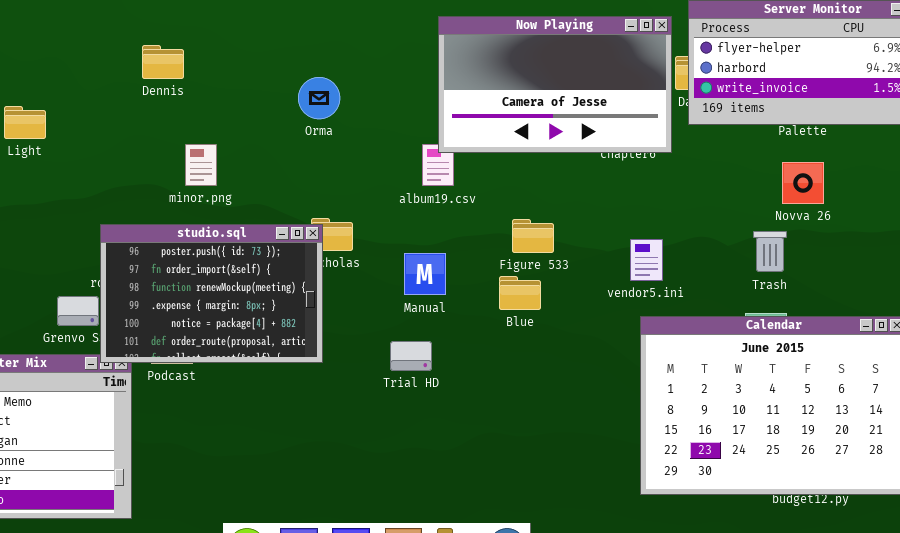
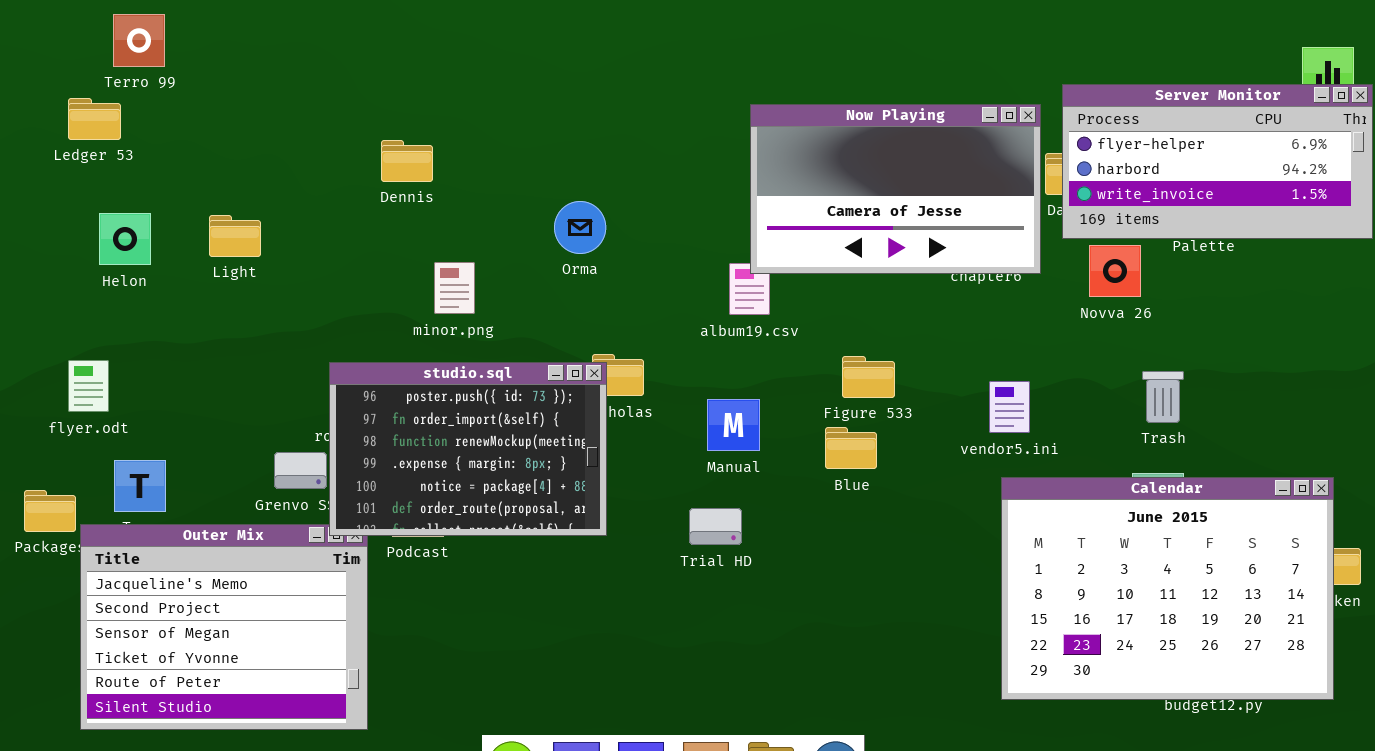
Orma: [298,77,340,119] -> [554,201,606,254], moved
Novva 26: [782,162,824,204] -> [1089,245,1141,297], moved

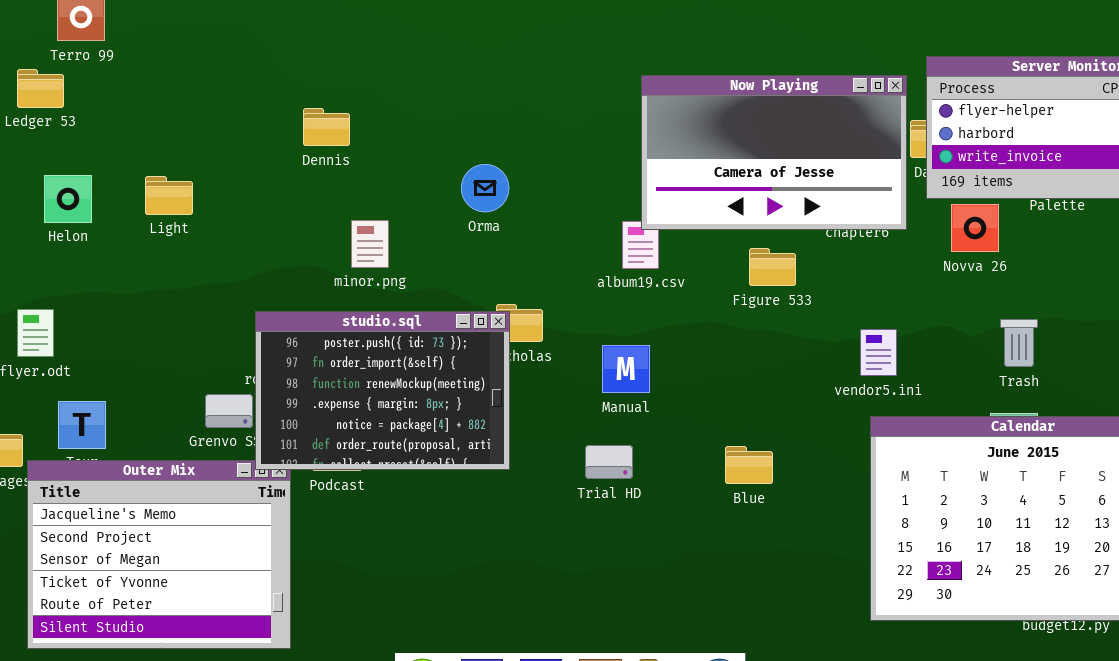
Figure 533: [842,356,895,398] -> [749,248,796,286], moved
Blue: [825,427,877,469] -> [725,446,773,484], moved

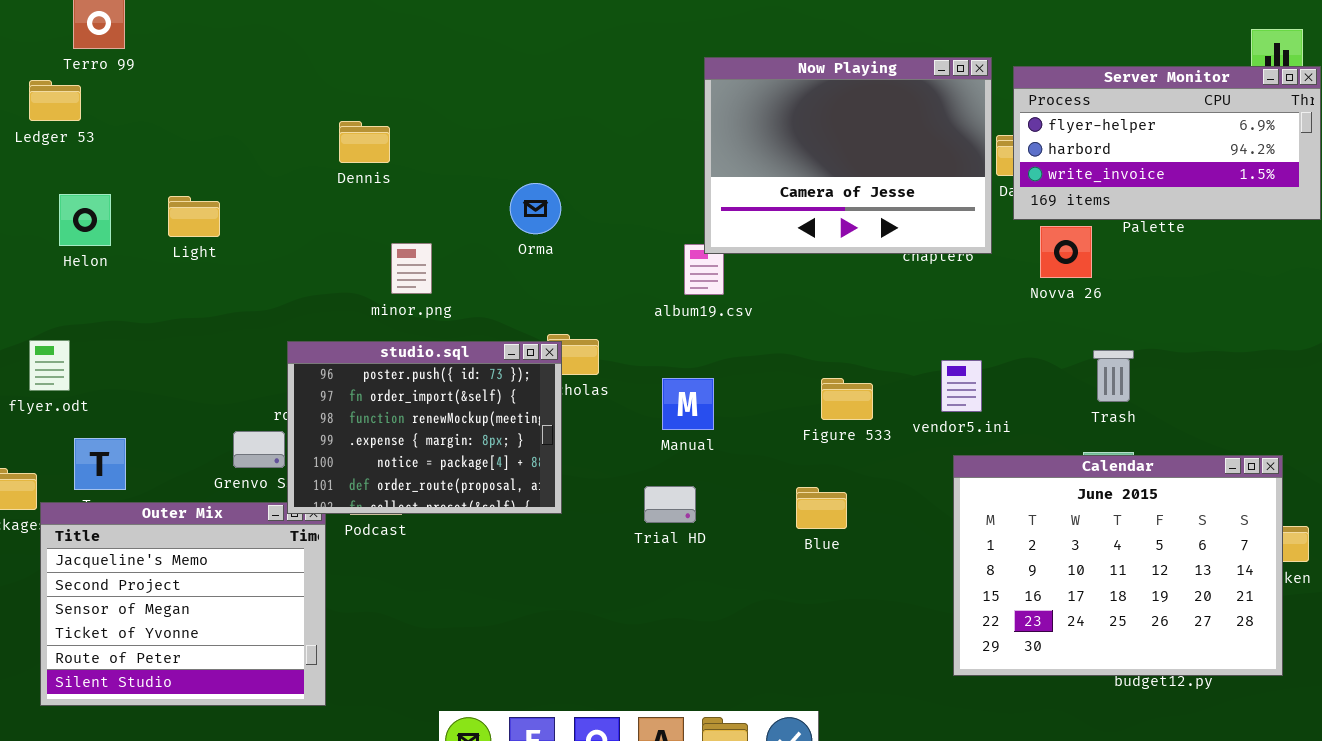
Now Playing: [641,75,907,230] -> [704,57,992,254], resized
Figure 533: [749,248,796,286] -> [821,378,873,420], moved

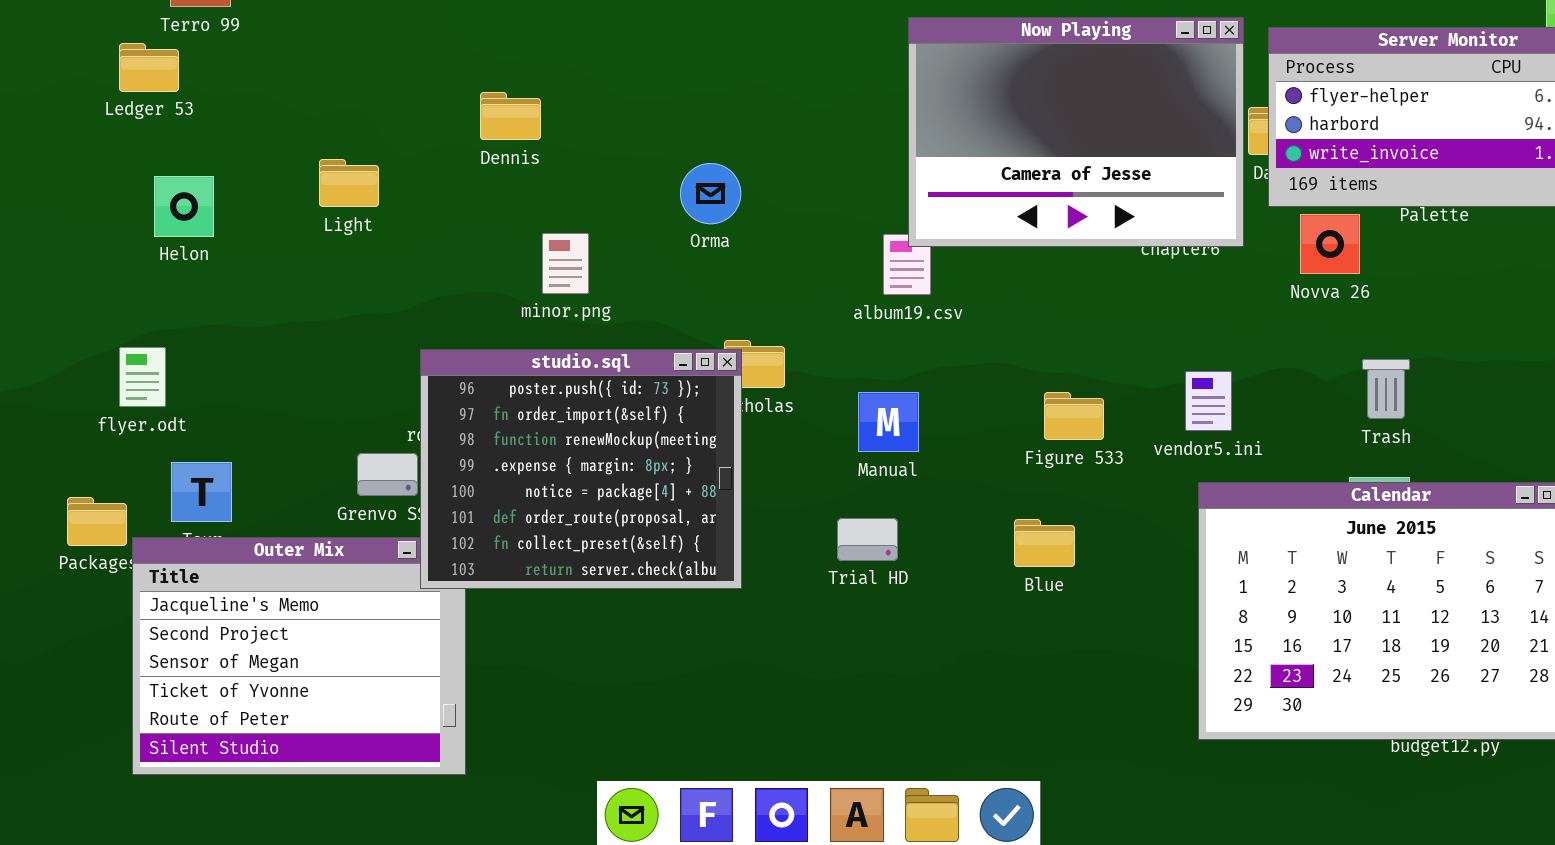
Light: [168,196,220,237] -> [319,159,379,207], moved
studio.sql: [287,341,562,514] -> [420,349,742,589], resized

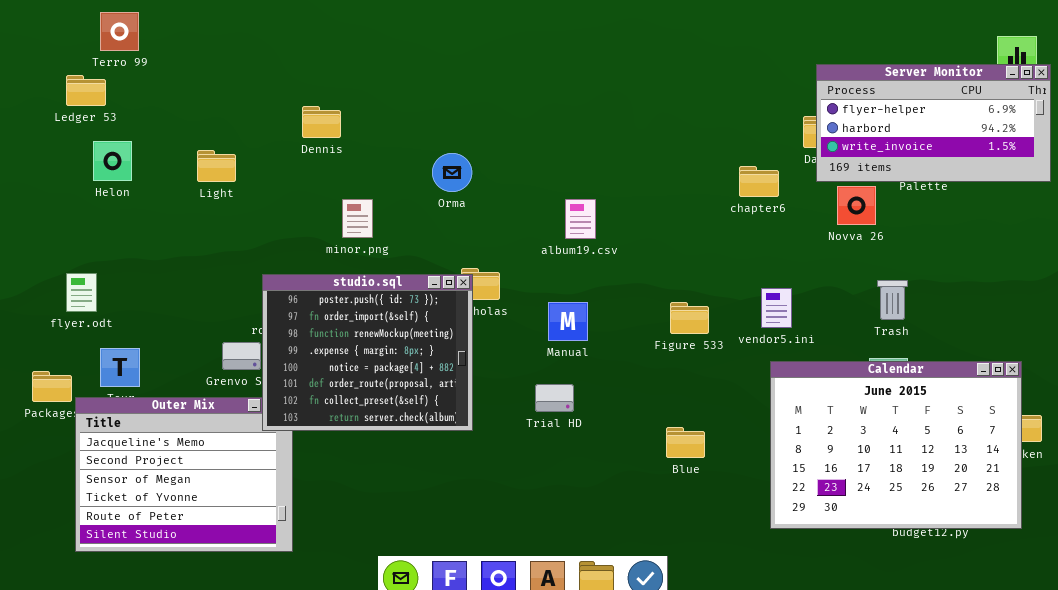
Now Playing: [908,17,1244,247] -> none, closed
Helon: [154,176,214,237] -> [93,141,132,181], moved
Blue: [1014,519,1075,567] -> [666,427,705,458], moved

